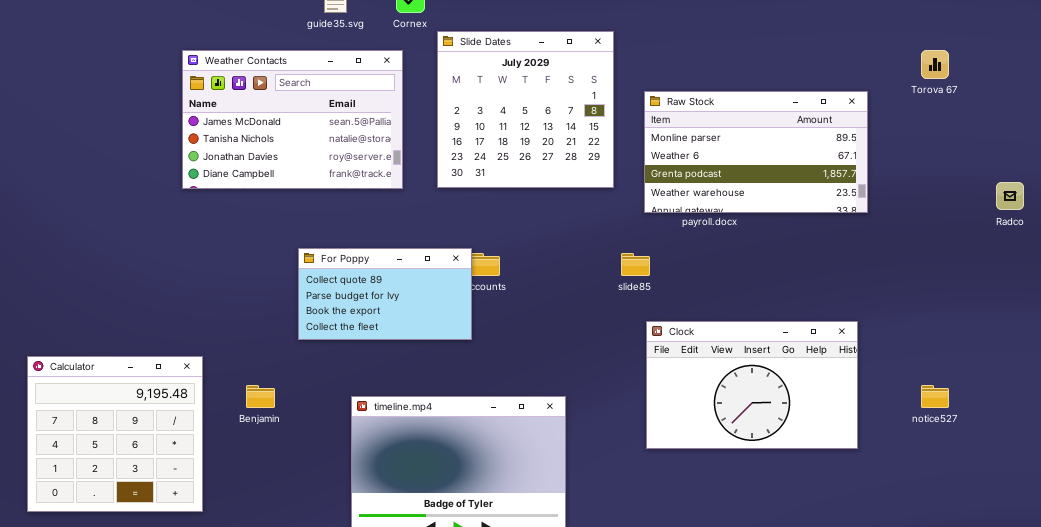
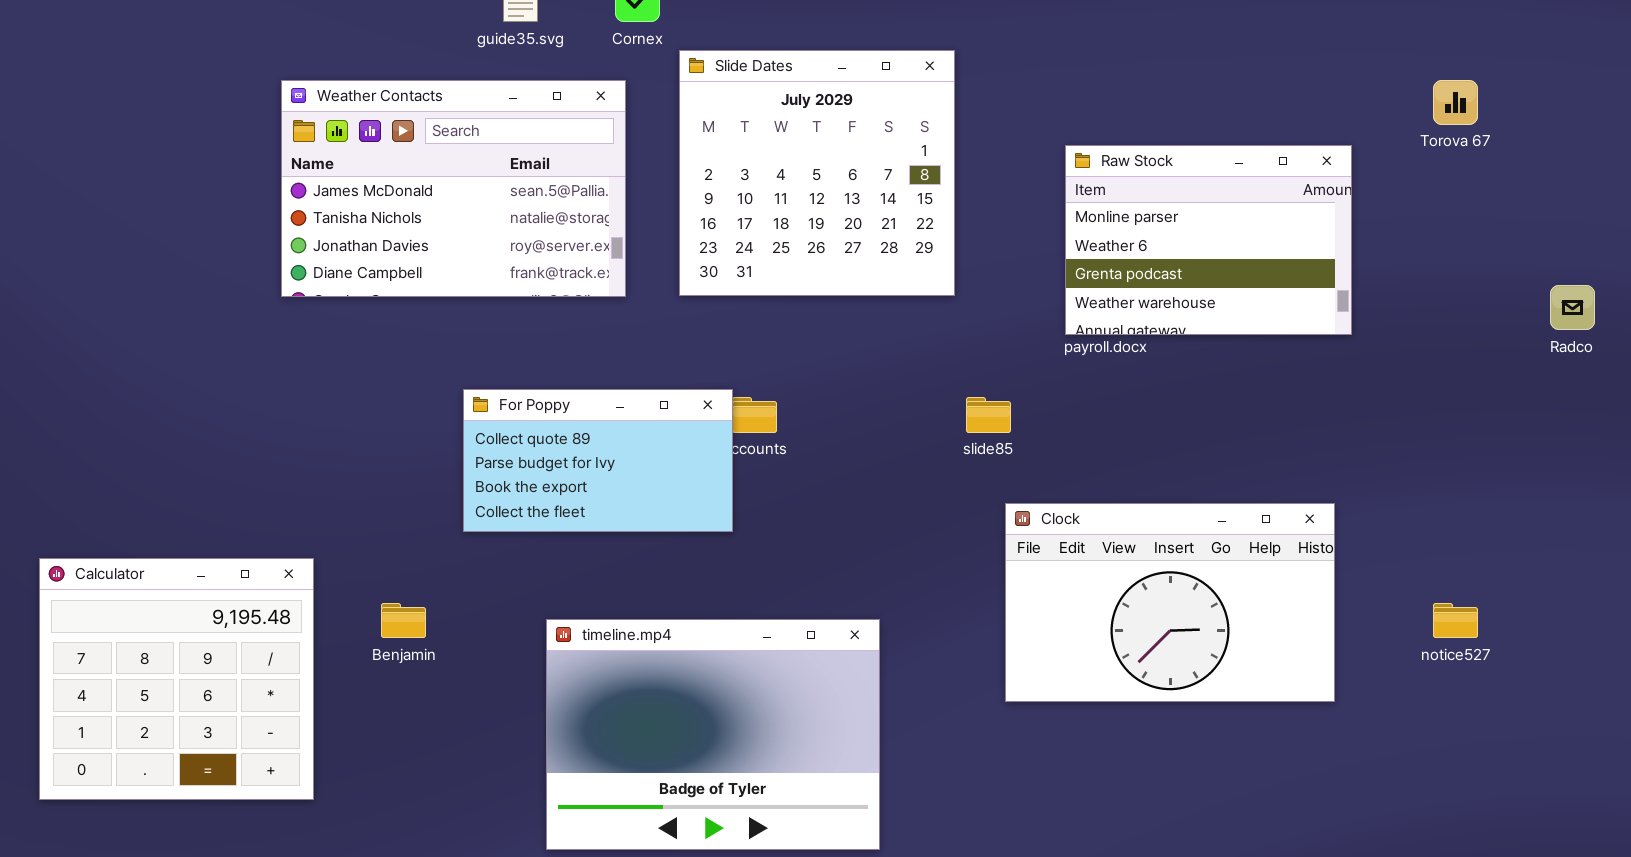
Raw Stock: [644,91,868,213] -> [1065,145,1352,335], resized

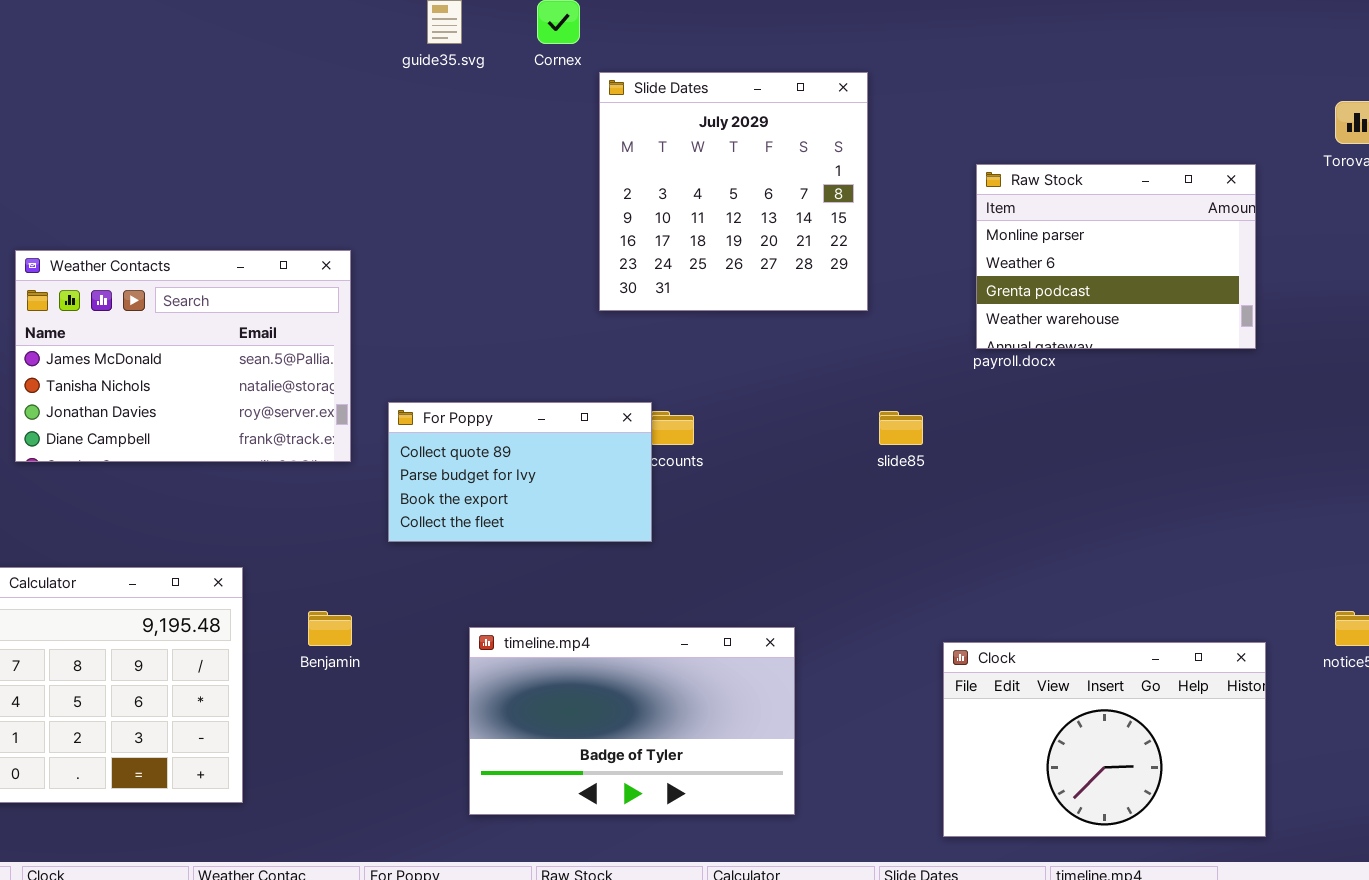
Weather Contacts: [281,80,626,297] -> [15,250,351,462], moved
Clock: [1005,503,1335,702] -> [943,642,1266,837], moved
timeline.mp4: [546,619,880,850] -> [469,627,795,815], resized

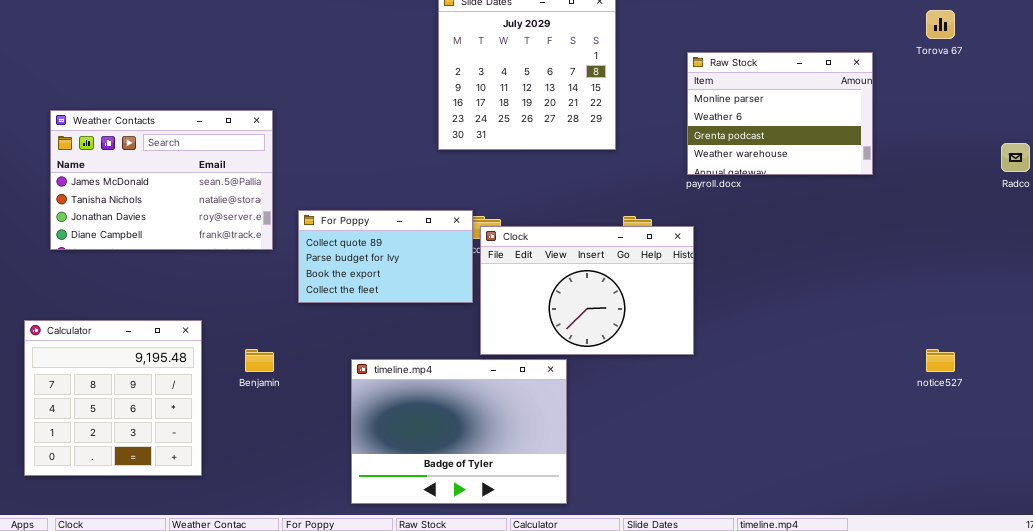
timeline.mp4: [469,627,795,815] -> [351,359,567,504], resized
Clock: [943,642,1266,837] -> [480,226,694,355], moved

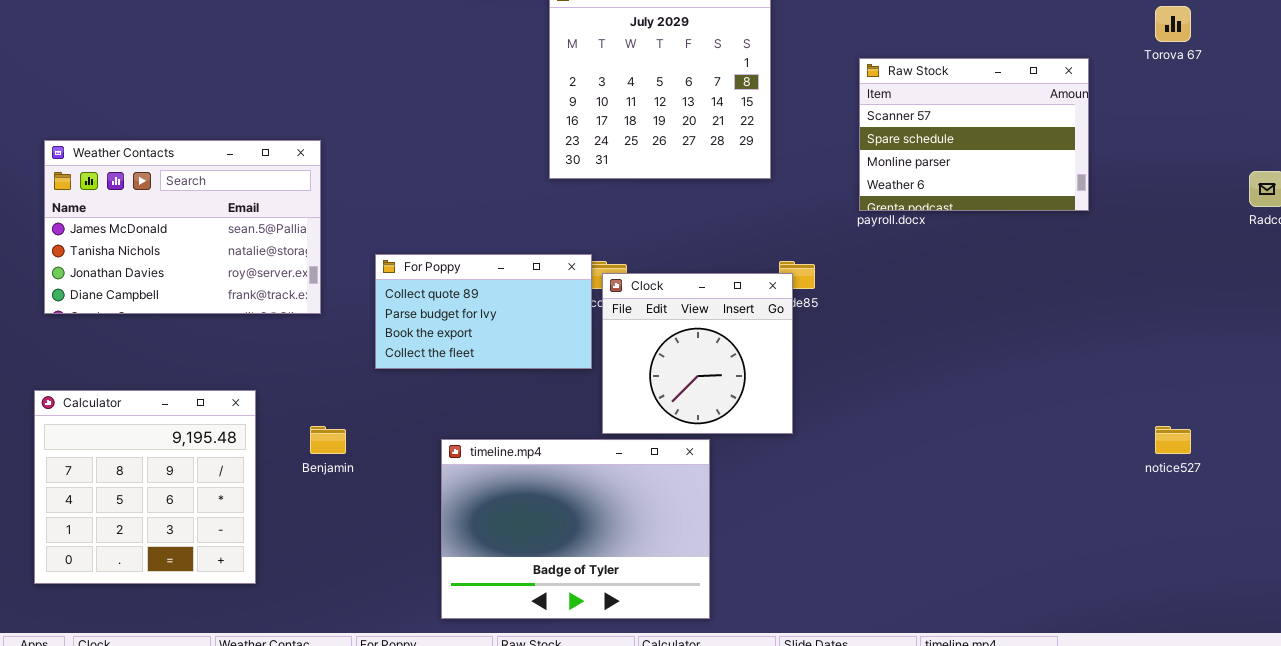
Raw Stock: [687,52,873,175] -> [859,58,1089,211], scrolled up 2 rows
Weather Contacts: [50,110,273,250] -> [44,140,321,314], moved
Clock: [480,226,694,355] -> [602,273,793,434], resized

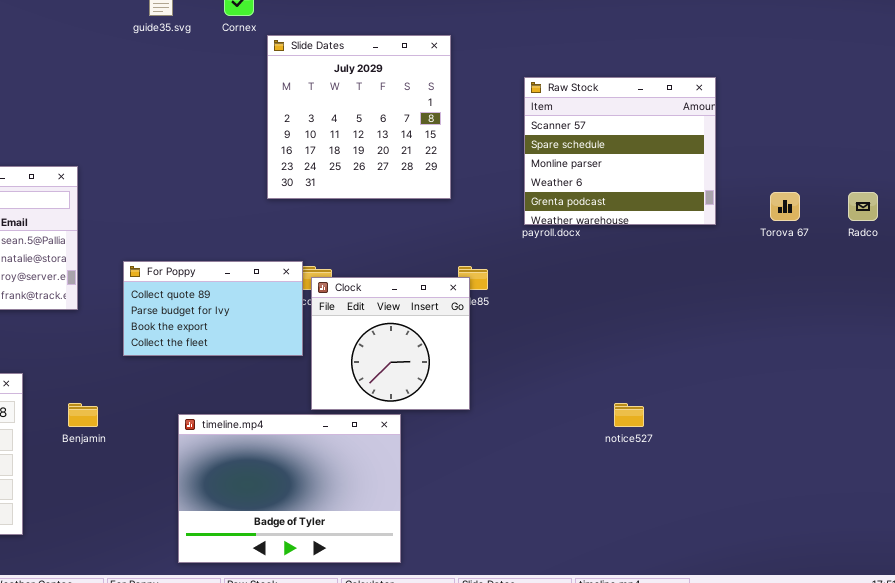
Torova 67: [1155,6,1191,42] -> [770,192,800,221], moved
Raw Stock: [859,58,1089,211] -> [524,77,716,225], resized
notice527: [1155,426,1191,454] -> [614,403,644,427], moved

